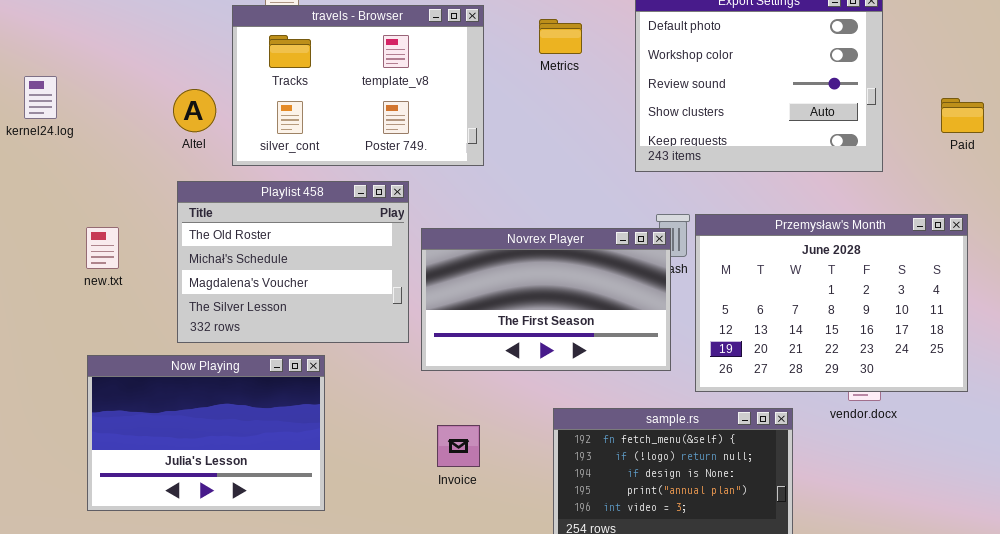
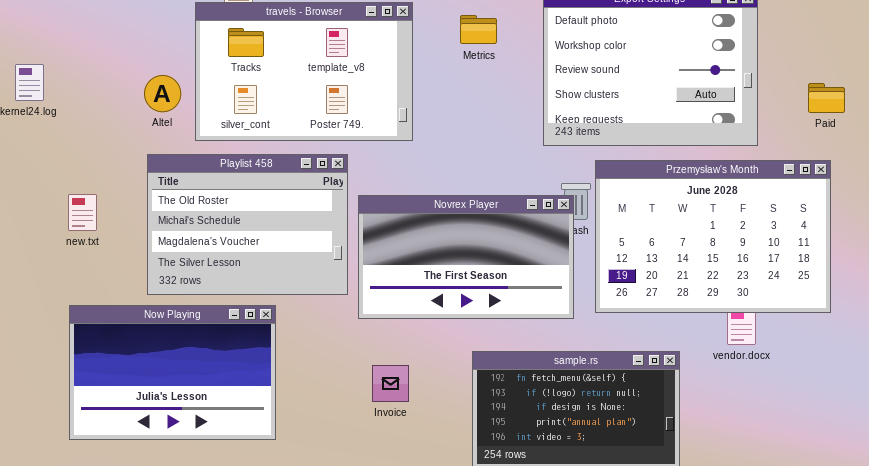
Przemysław's Month: [695,214,968,392] -> [595,160,831,313], moved

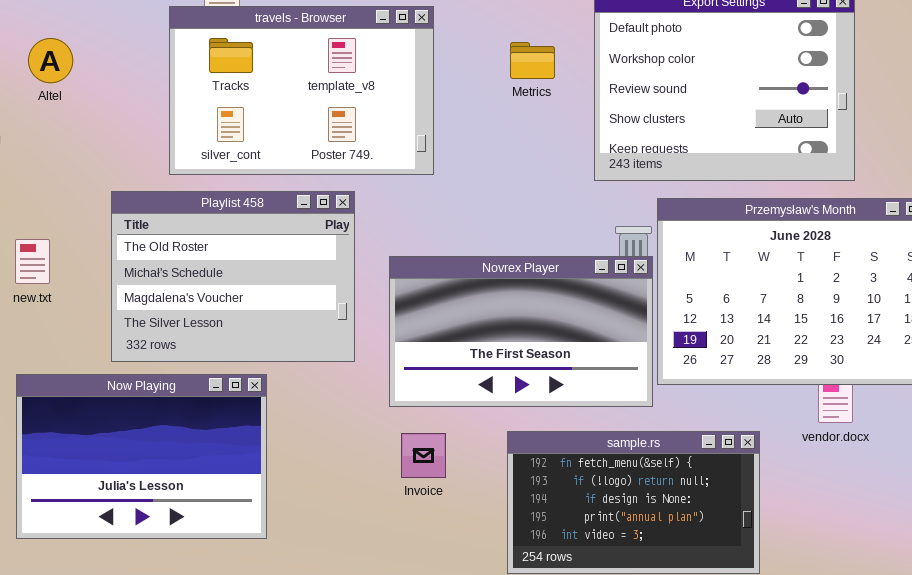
Metrics: [460,15,497,44] -> [510,42,555,79], moved
Altel: [144,75,181,112] -> [28,38,73,83], moved
Novrex Player: [358,195,574,319] -> [389,256,653,407], moved
Invoice: [372,365,409,402] -> [401,433,446,478], moved

